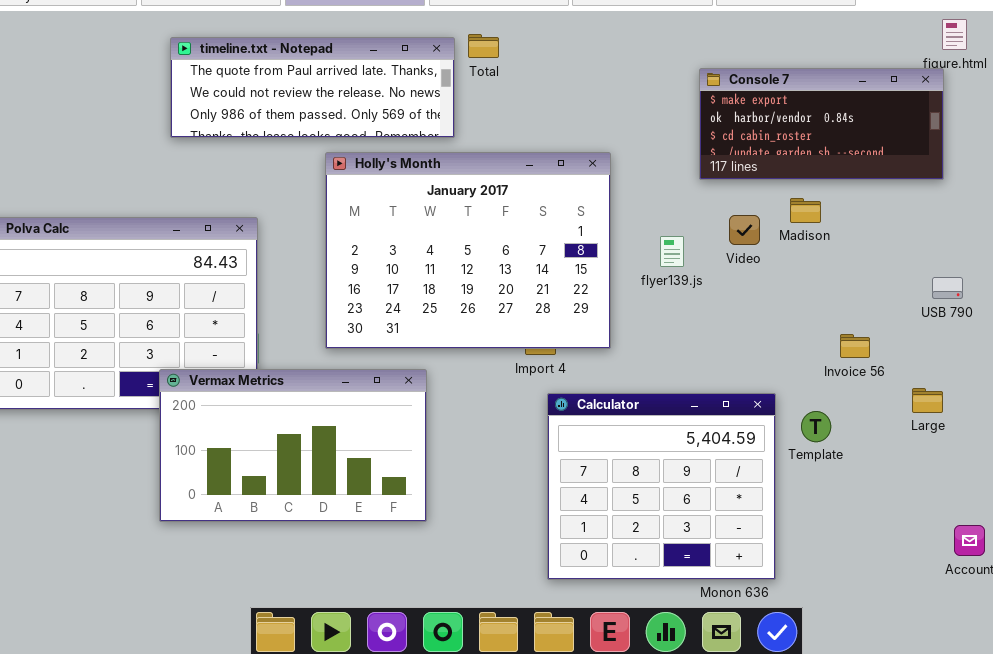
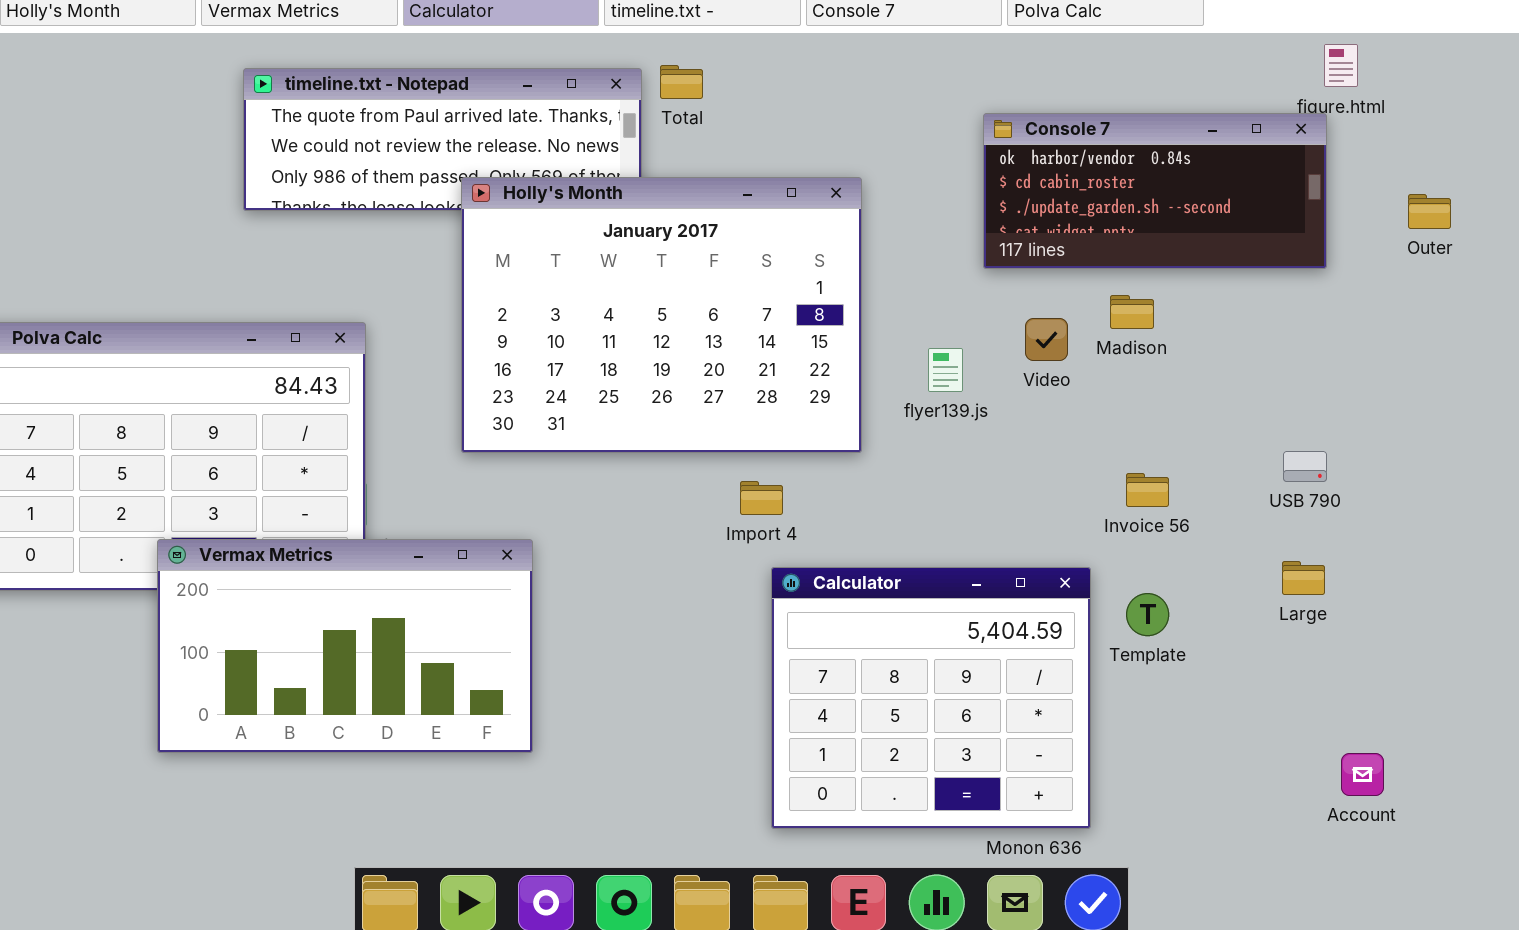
Console 7: [699,68,944,180] -> [983,113,1327,269], scrolled down 1 row
Holly's Month: [325,152,611,349] -> [461,177,862,453], moved
USB 790: [932,277,963,299] -> [1283,451,1327,482], moved
Invoice 56: [840,334,870,358] -> [1126,473,1169,507], moved
Vermax Metrics: [159,369,427,522] -> [157,539,533,753], moved

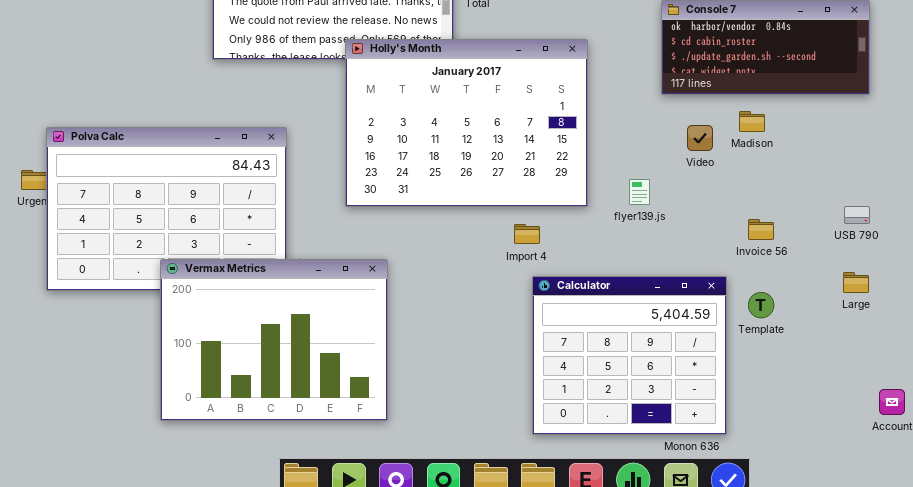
flyer139.js: [928,348,963,392] -> [629,179,650,205], moved
Vermax Metrics: [157,539,533,753] -> [160,259,388,421], resized

